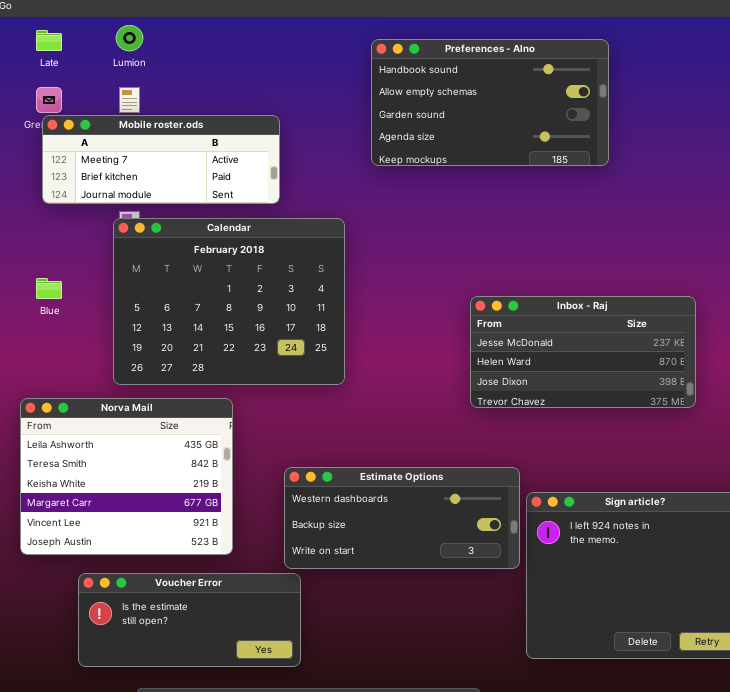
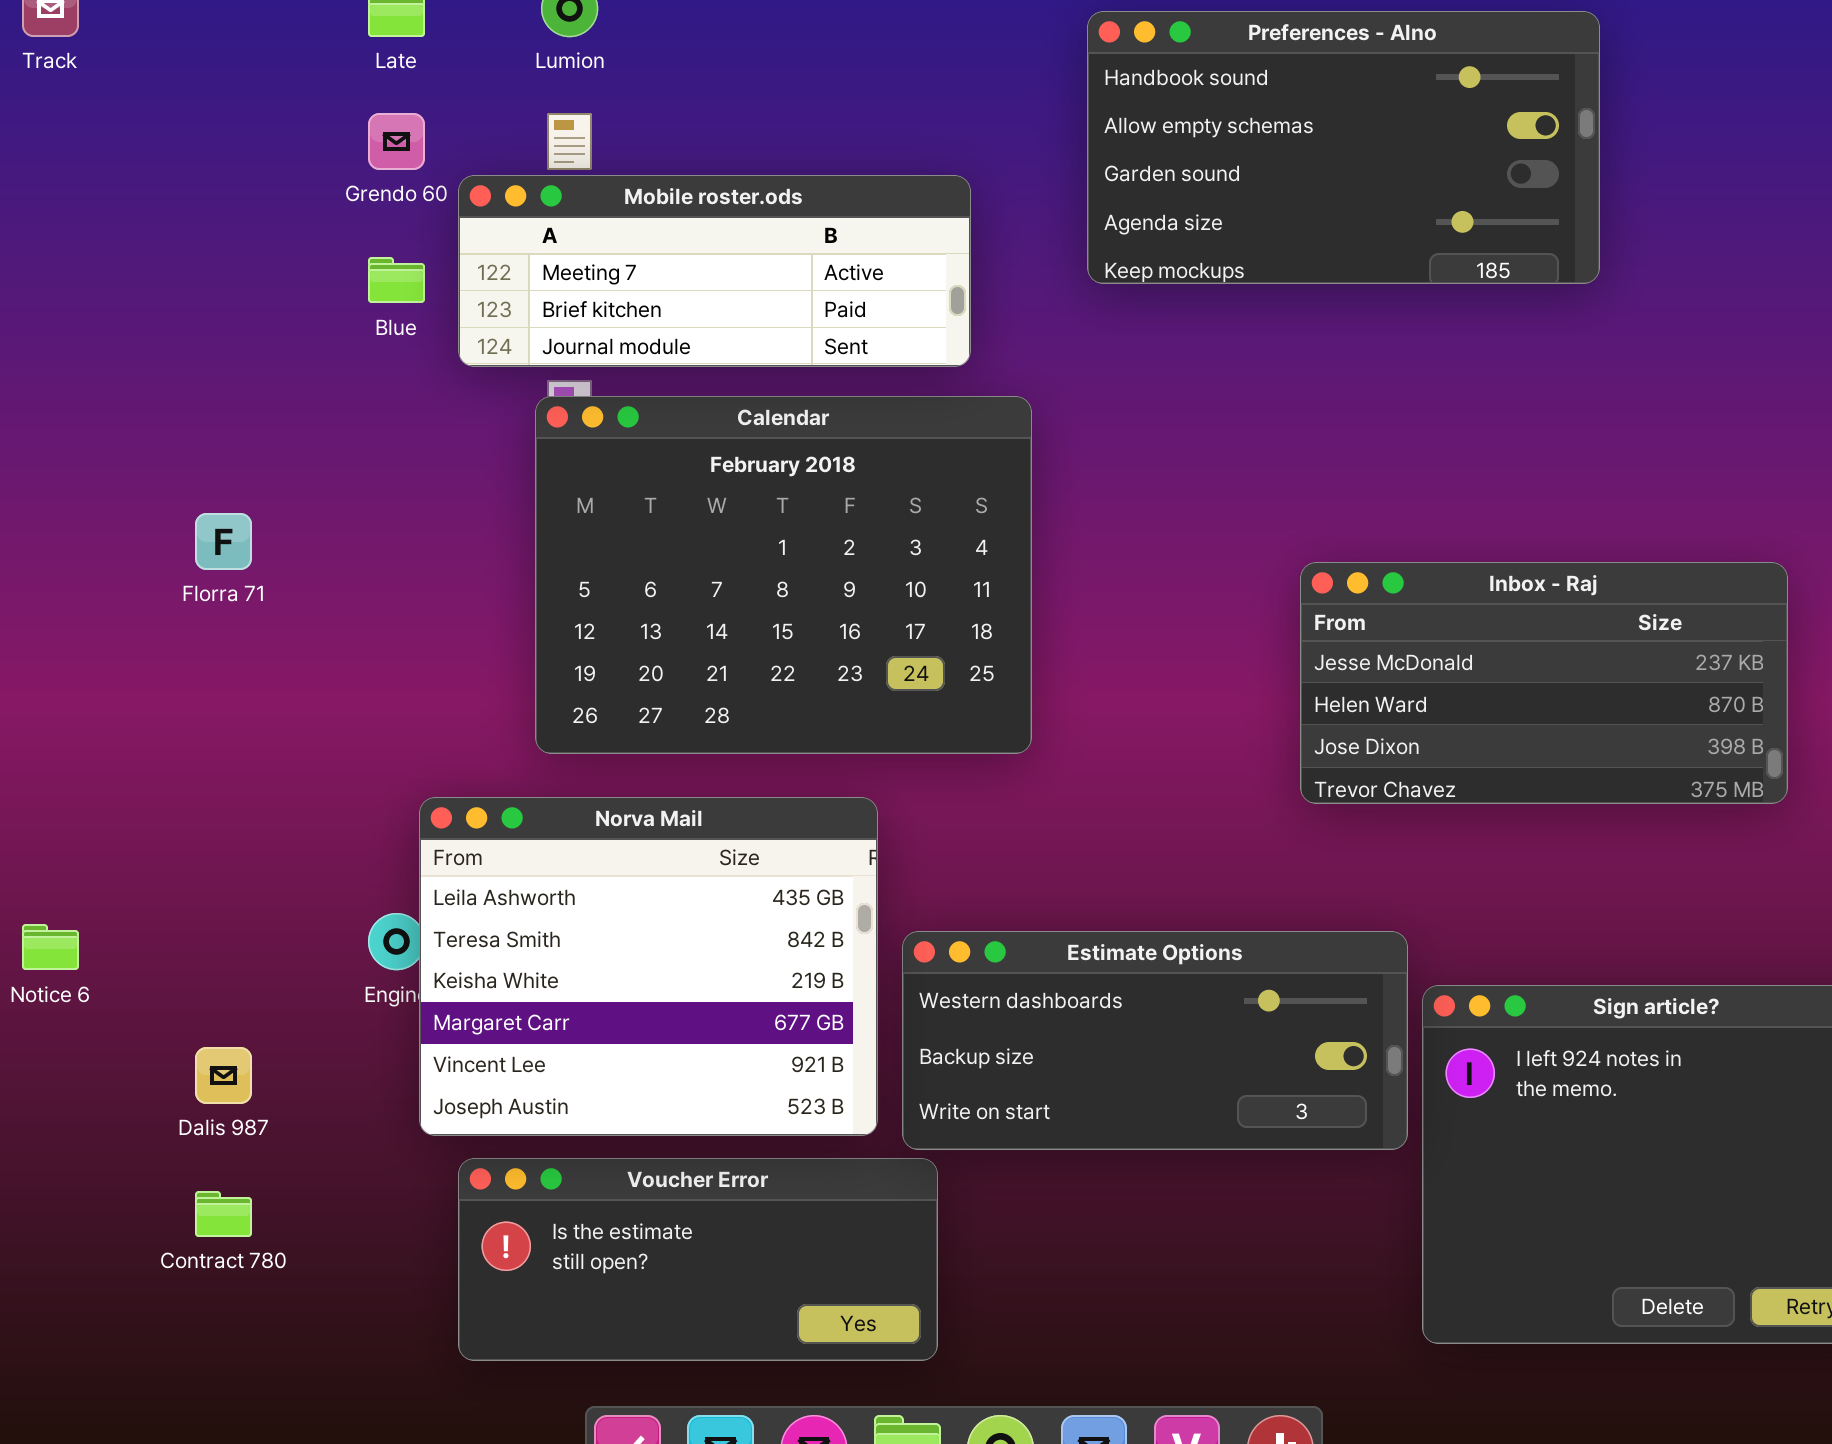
Mobile roster.ods: [42,115,280,204] -> [458,175,971,367], moved
Blue: [36,278,62,299] -> [368,257,425,303], moved
Norva Mail: [20,398,233,555] -> [419,797,878,1136], moved

